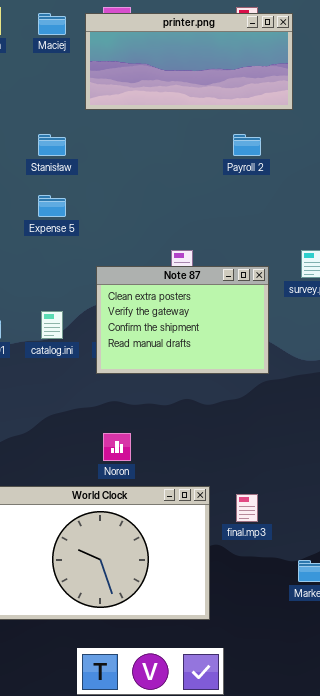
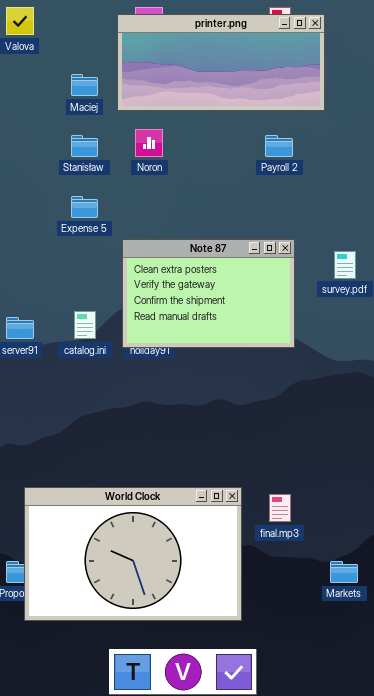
Maciej: [38,13,66,35] -> [71,74,98,96], moved
Note 87: [96,266,269,374] -> [122,239,295,348], moved
Noron: [103,433,131,461] -> [135,129,163,157], moved

